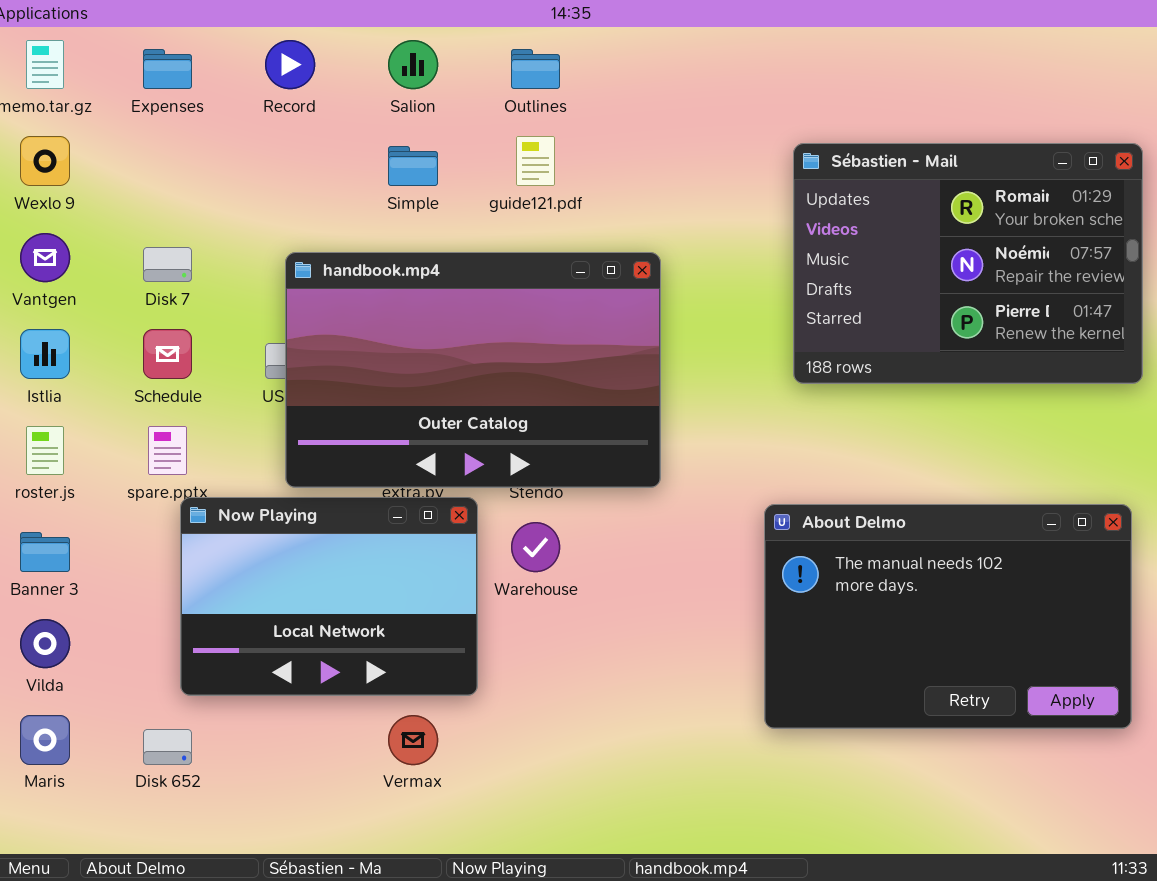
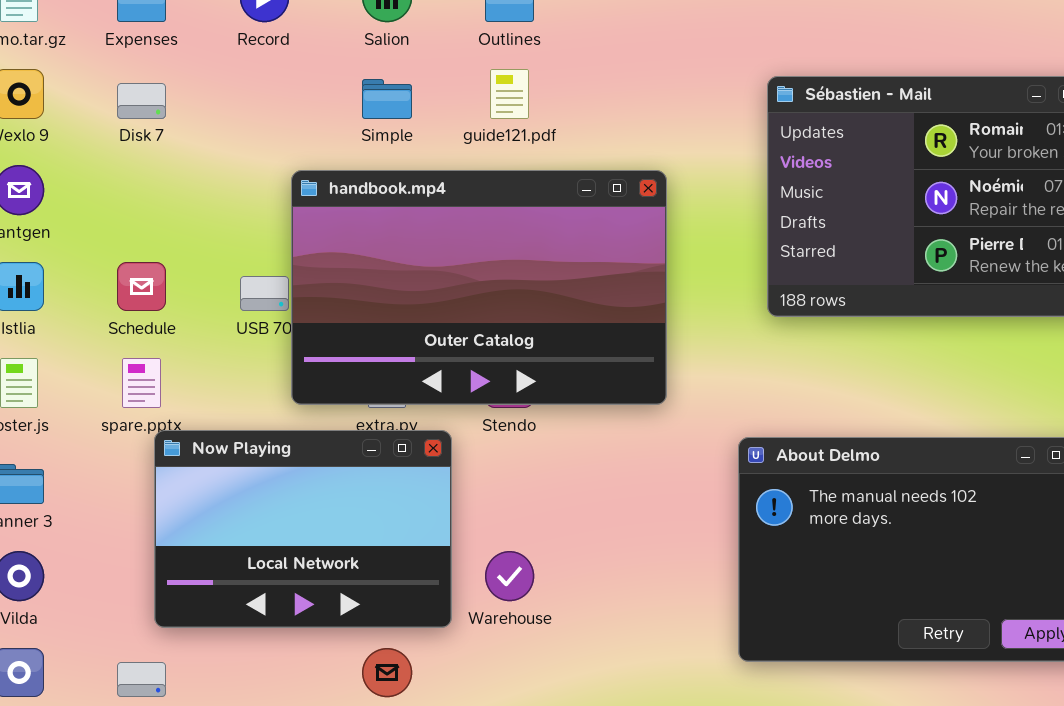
Disk 7: [143,247,192,282] -> [117,83,166,119], moved
handbook.mp4: [285,252,661,488] -> [291,170,667,405], moved
Warehouse: [511,522,560,572] -> [485,551,534,601], moved

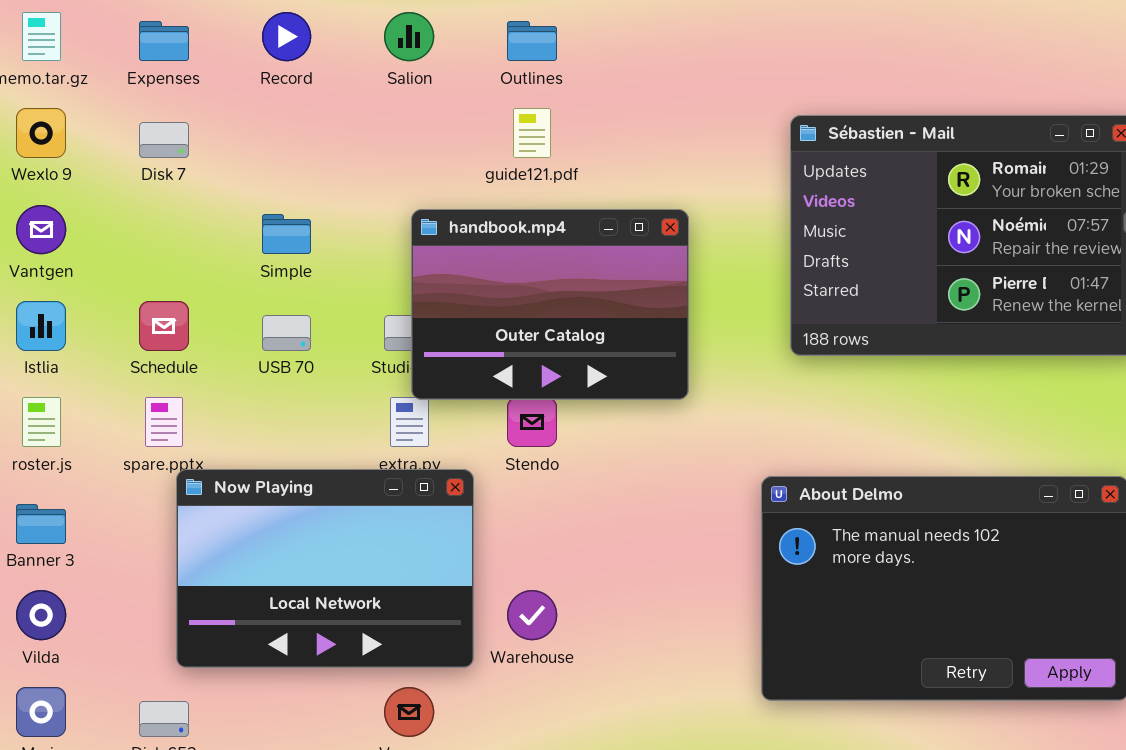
Simple: [362,79,412,119] -> [262,214,311,254], moved
handbook.mp4: [291,170,667,405] -> [411,209,689,400], resized

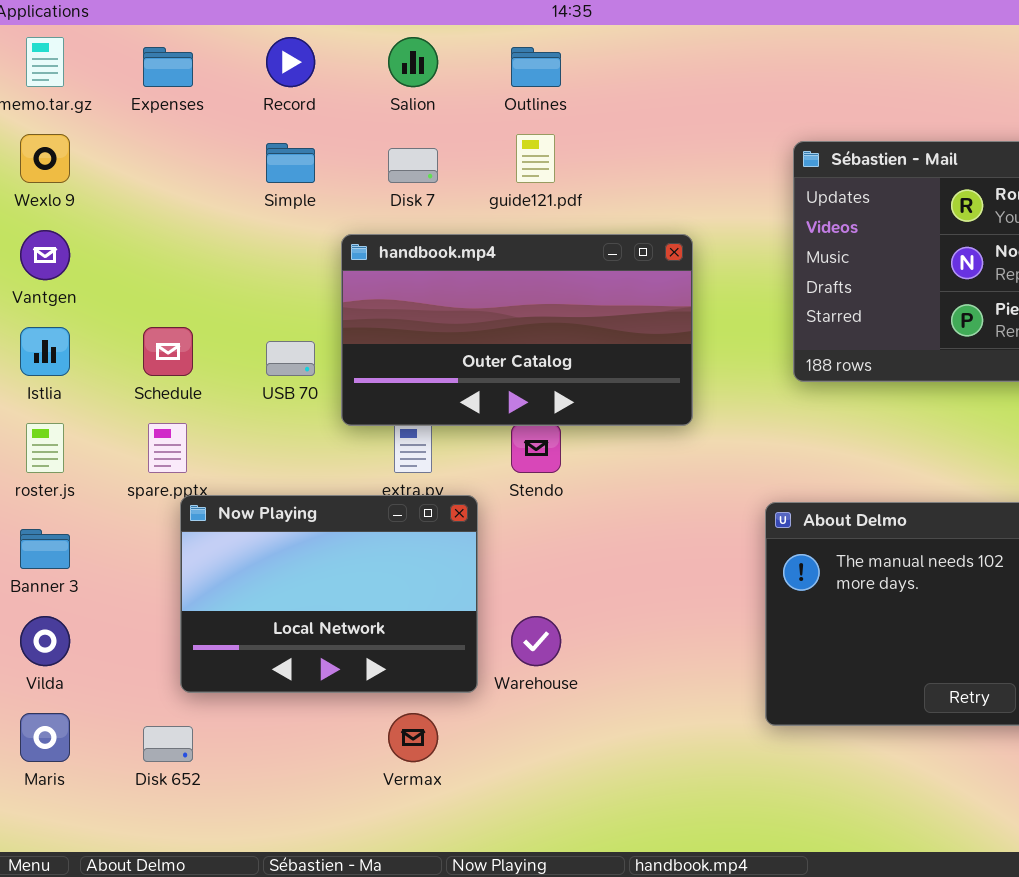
Disk 7: [139,122,189,158] -> [388,148,438,183], moved
handbook.mp4: [411,209,689,400] -> [341,234,693,426], resized
Simple: [262,214,311,254] -> [266,143,315,183], moved

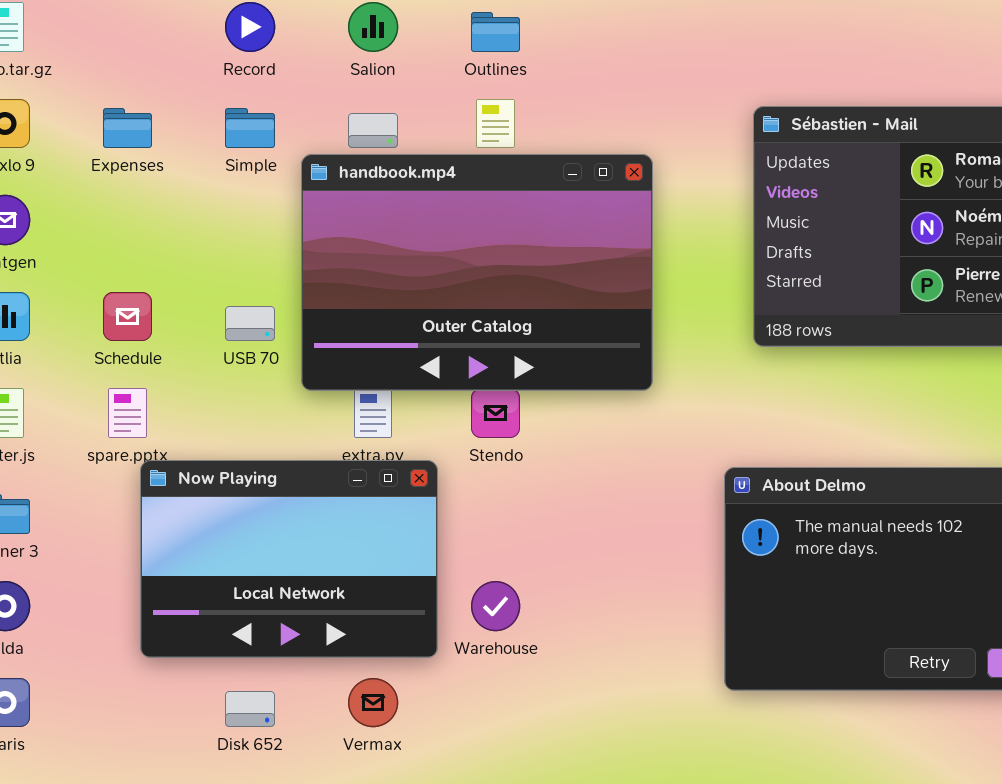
Expenses: [143,47,193,87] -> [103,108,152,148], moved
handbook.mp4: [341,234,693,426] -> [301,154,653,391], resized
Disk 652: [143,726,193,762] -> [225,691,275,727], moved

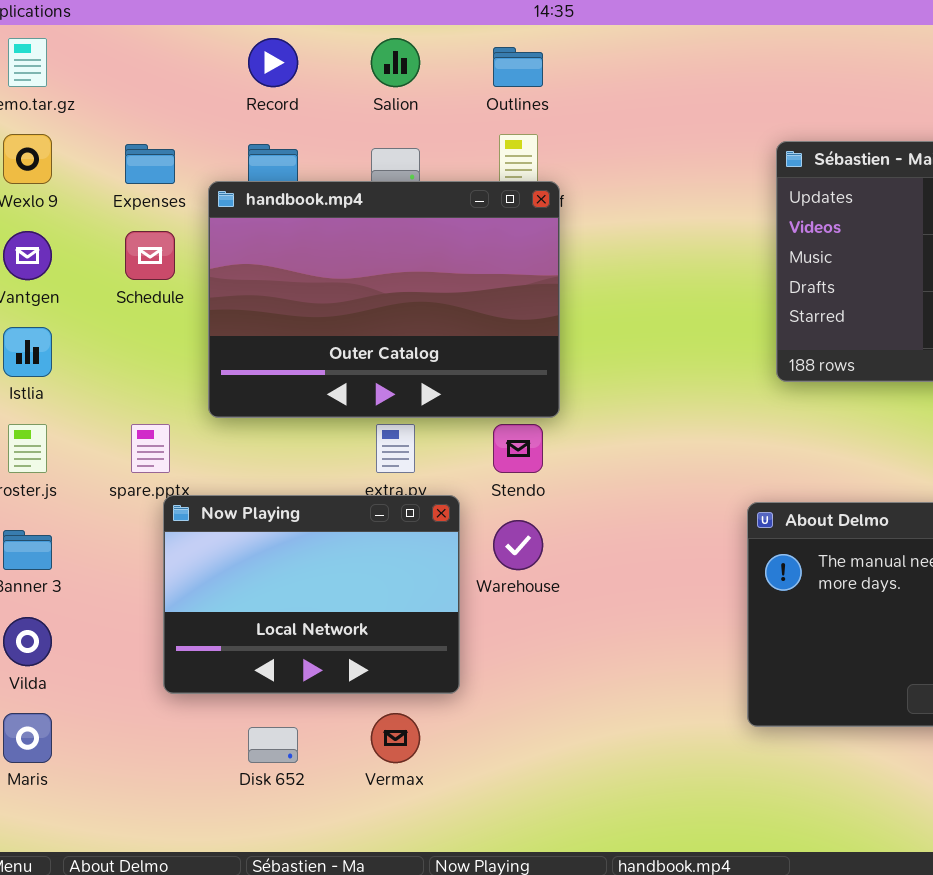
handbook.mp4: [301,154,653,391] -> [208,181,560,418], moved
Schedule: [103,292,152,341] -> [125,231,175,280], moved
Warehouse: [471,581,520,631] -> [493,520,543,570], moved

